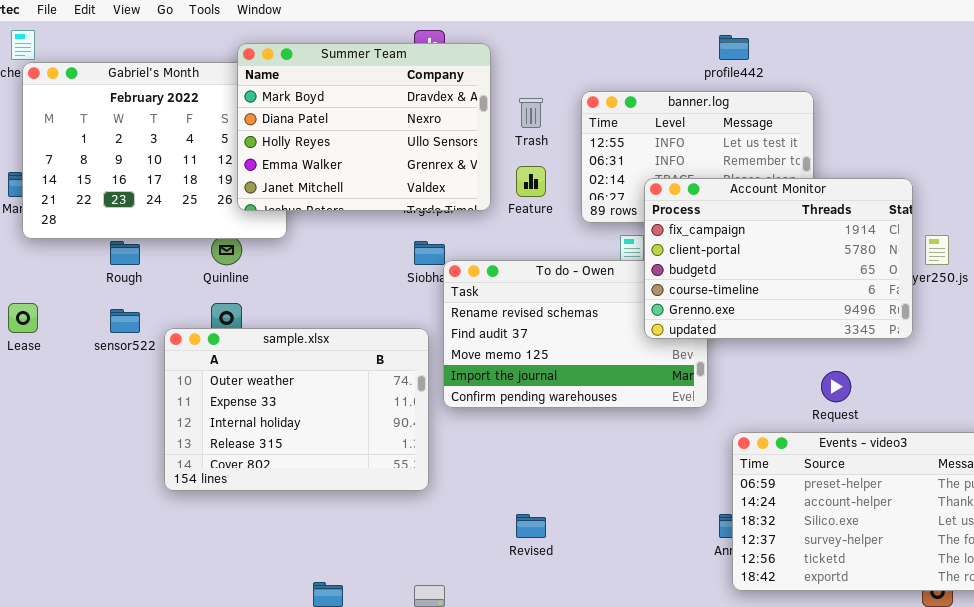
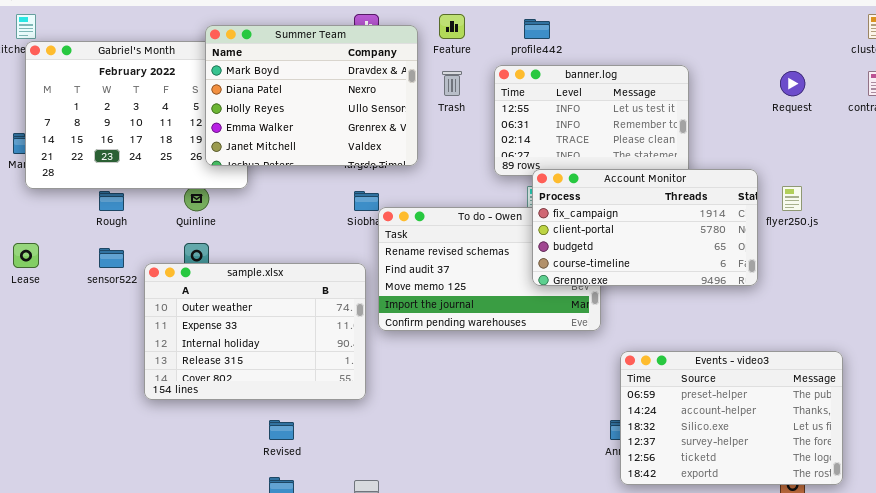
profile442: [719,35,749,60] -> [524,19,550,39], moved
Feature: [516,166,546,197] -> [439,14,465,39], moved
Account Monitor: [644,178,913,339] -> [532,169,758,286], moved, resized
Request: [821,371,851,402] -> [780,71,805,96], moved
Revised: [516,514,546,538] -> [269,420,294,440], moved

